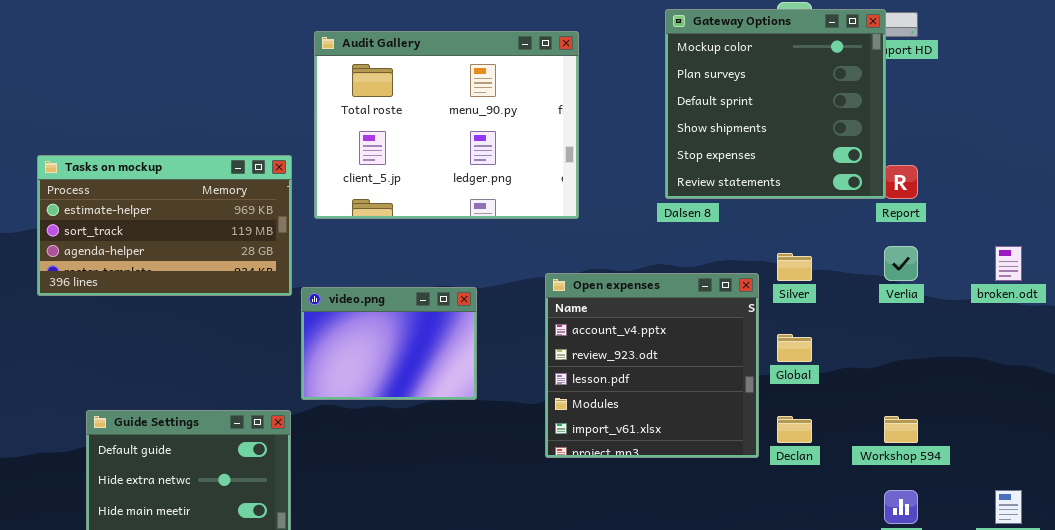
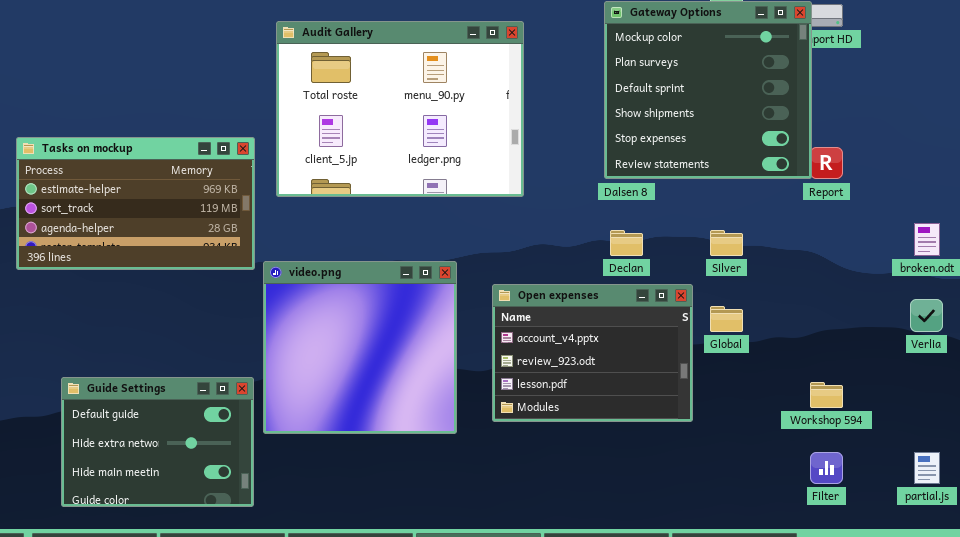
Verlia: [884,246,918,281] -> [910,299,943,332], moved
Open expenses: [545,273,759,458] -> [492,284,693,422], resized
video.png: [301,287,477,400] -> [263,261,457,434], resized
Declan: [777,416,812,443] -> [610,230,643,256], moved

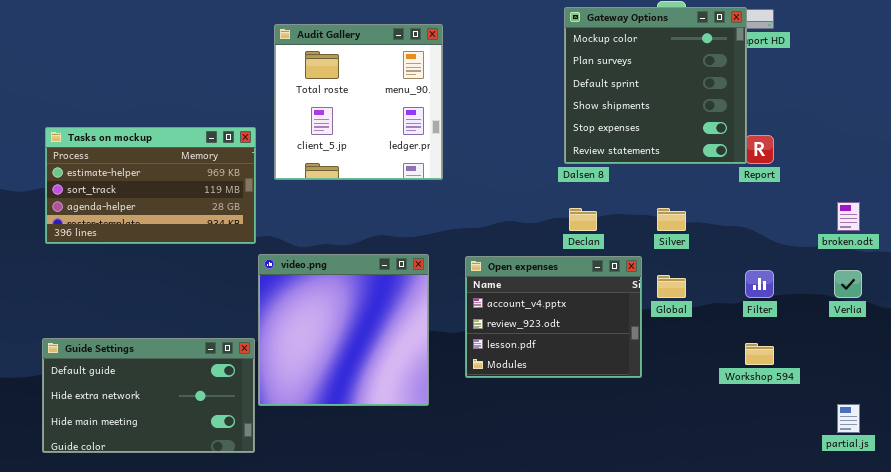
Audit Gallery: [276,21,524,197] -> [274,24,443,180], resized
video.png: [263,261,457,434] -> [258,254,429,406], moved
Guide Settings: [61,377,254,507] -> [42,338,255,453], resized
Filter: [810,452,843,484] -> [745,270,774,298], moved

